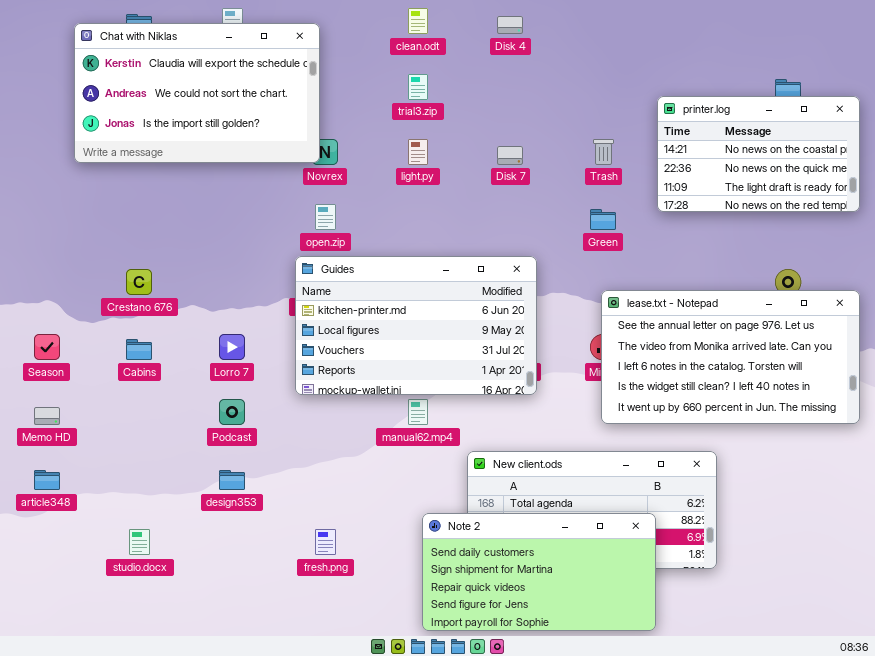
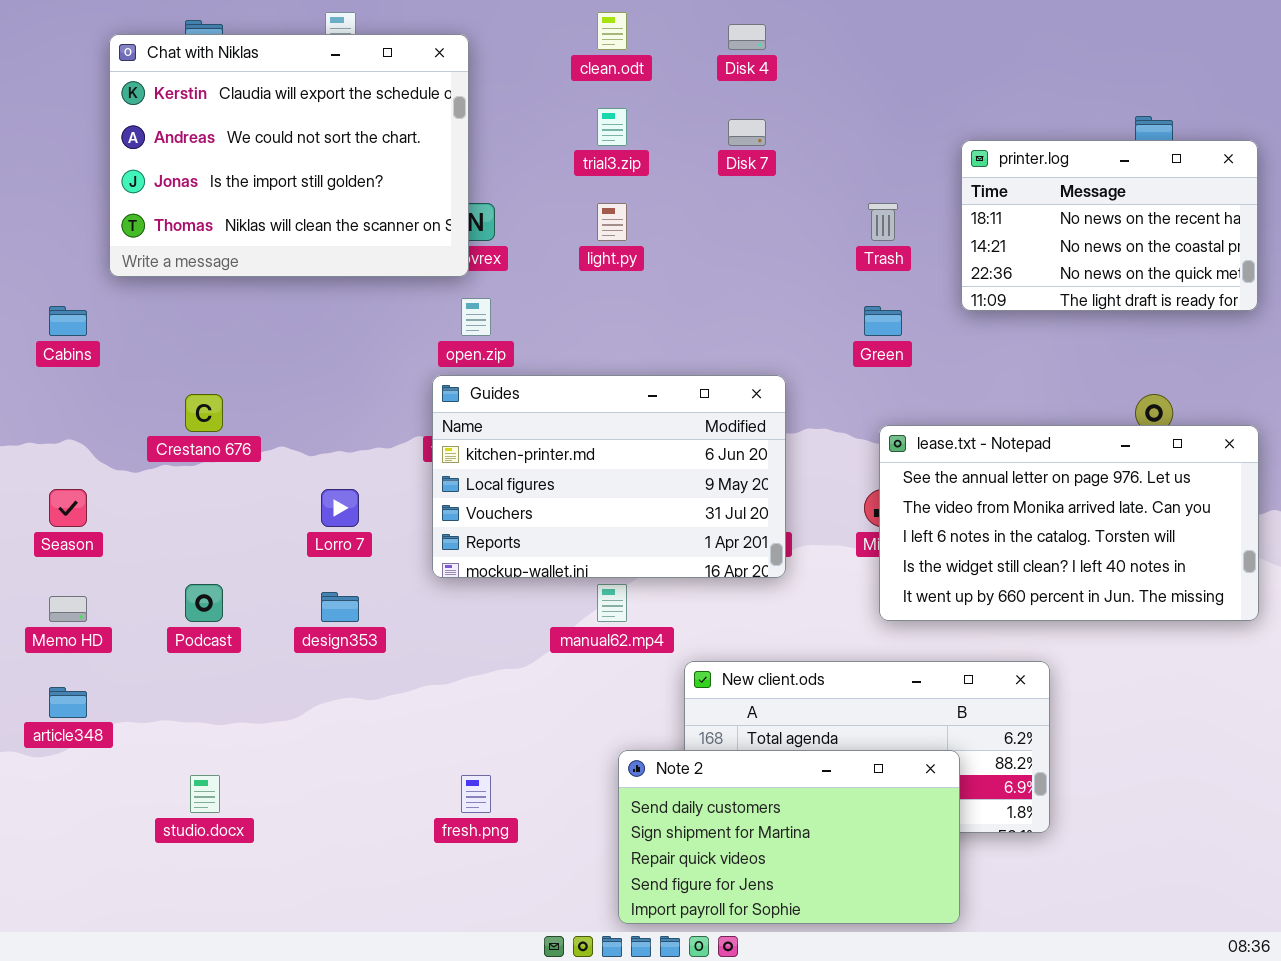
Chat with Niklas: [74,23,320,163] -> [109,34,469,277], resized
printer.log: [657,96,860,212] -> [961,140,1258,311], scrolled up 1 row
Disk 7: [497,146,523,165] -> [728,119,766,146], moved
Cabins: [126,339,152,360] -> [49,306,87,336], moved
Podcast: [219,399,245,425] -> [185,584,223,622], moved
design353: [219,470,245,490] -> [321,592,359,622], moved

